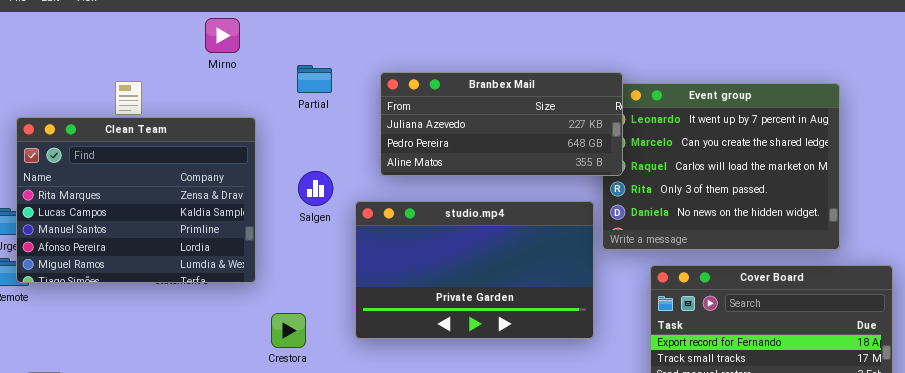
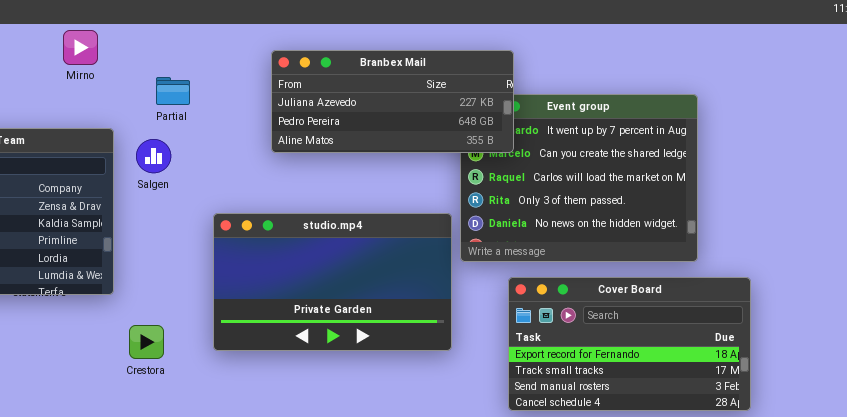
Branbex Mail: [380,72,623,176] -> [271,50,514,153], moved
Salgen: [298,171,333,206] -> [136,139,171,173], moved

